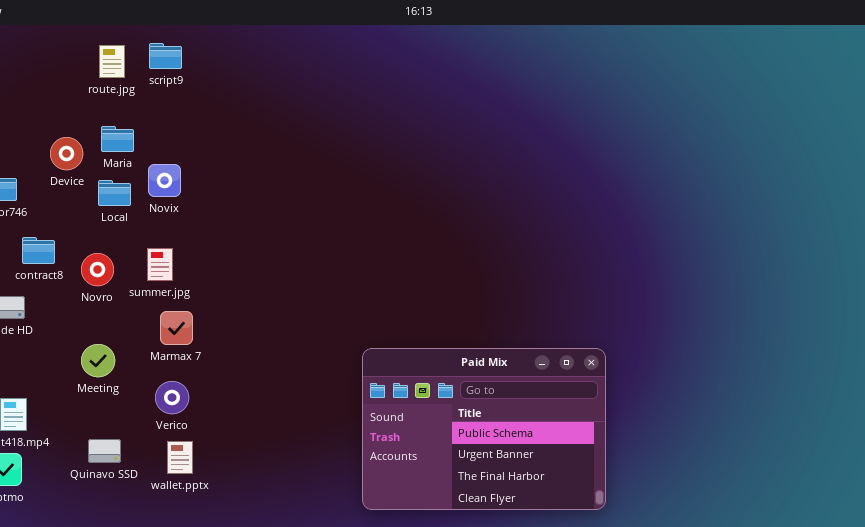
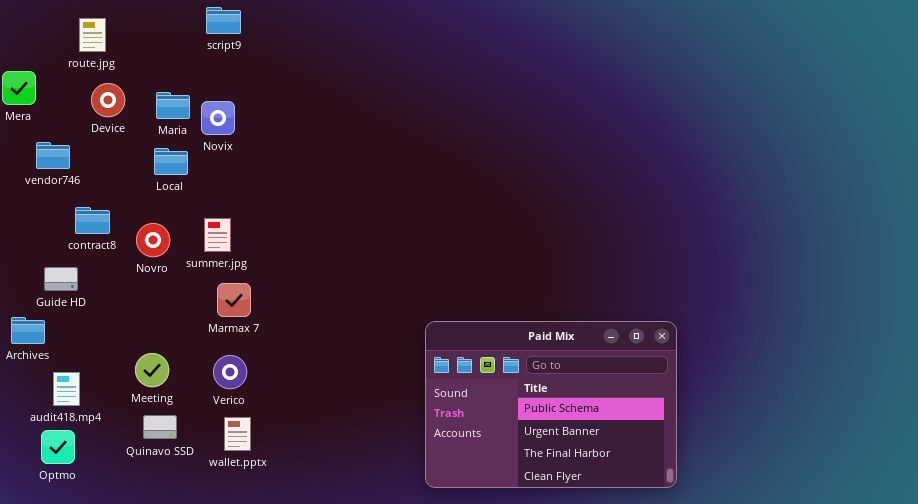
route.jpg: [99,45,125,78] -> [79,18,106,52], moved
Device: [50,137,83,170] -> [91,83,125,117], moved
Novix: [148,164,181,197] -> [201,101,235,135], moved
Meeting: [81,344,115,377] -> [135,353,169,387], moved

